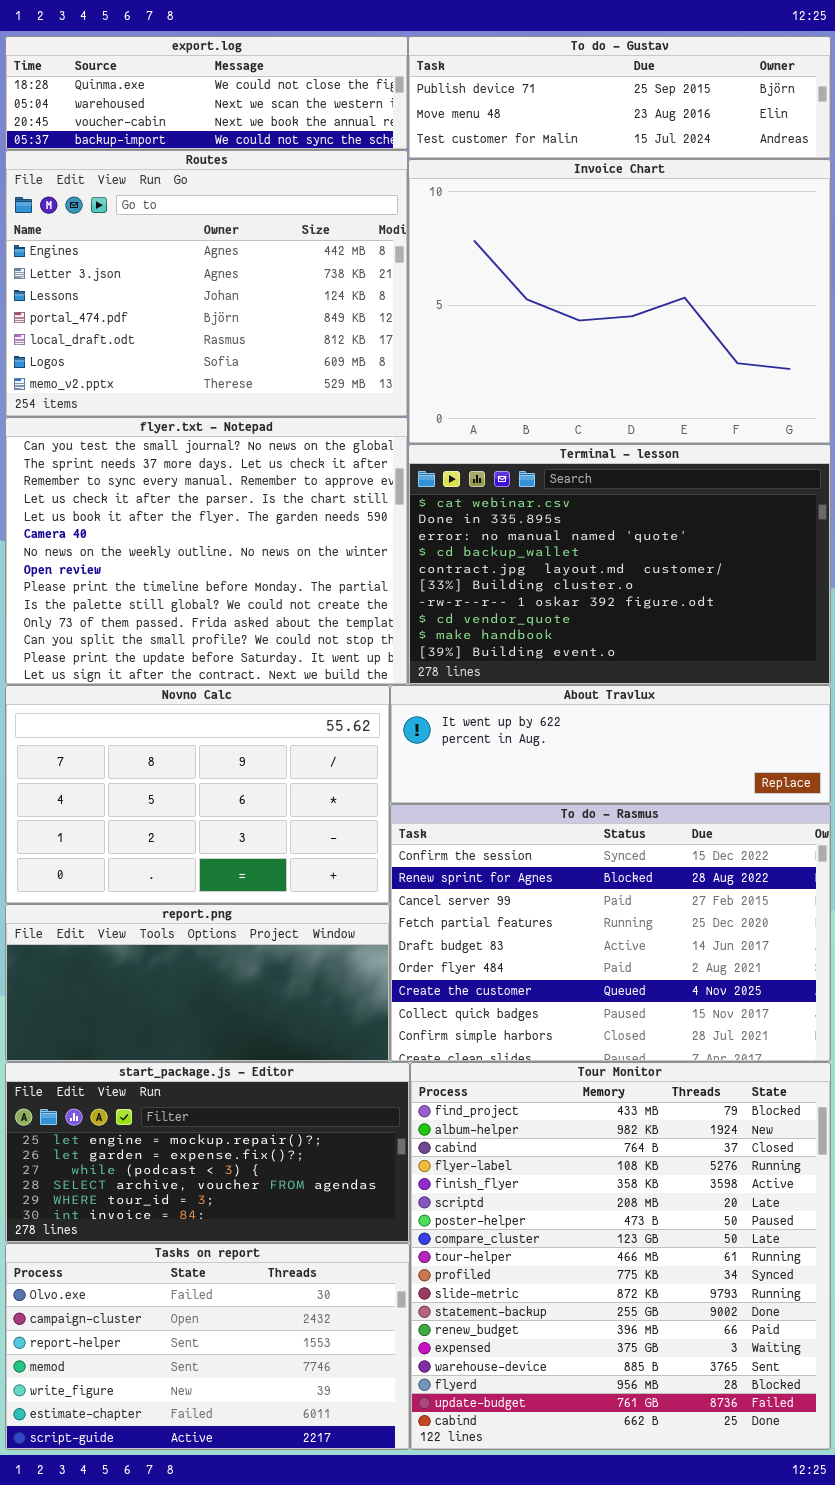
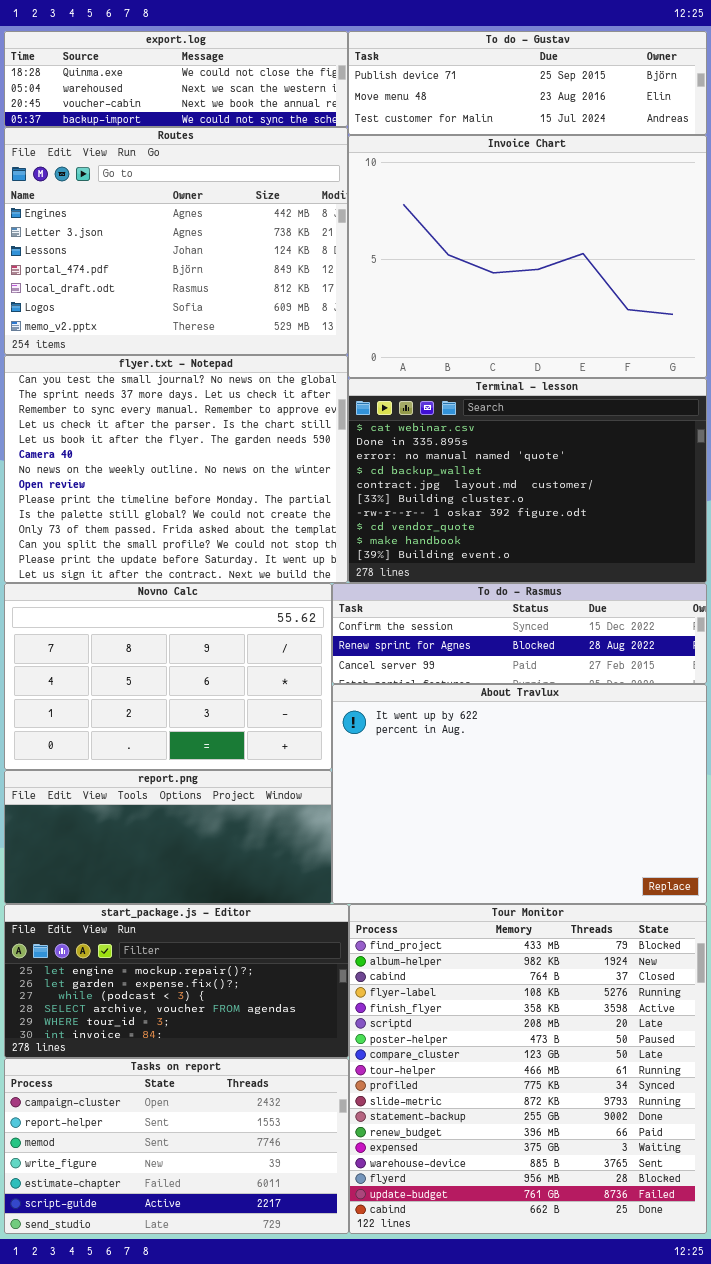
About Travlux: [390,685,831,804] -> [332,684,707,904], moved, resized
To do - Rasmus: [390,804,831,1062] -> [332,583,707,684], moved, resized
Tasks on report: [5,1243,410,1450] -> [4,1058,349,1234], scrolled down 1 row

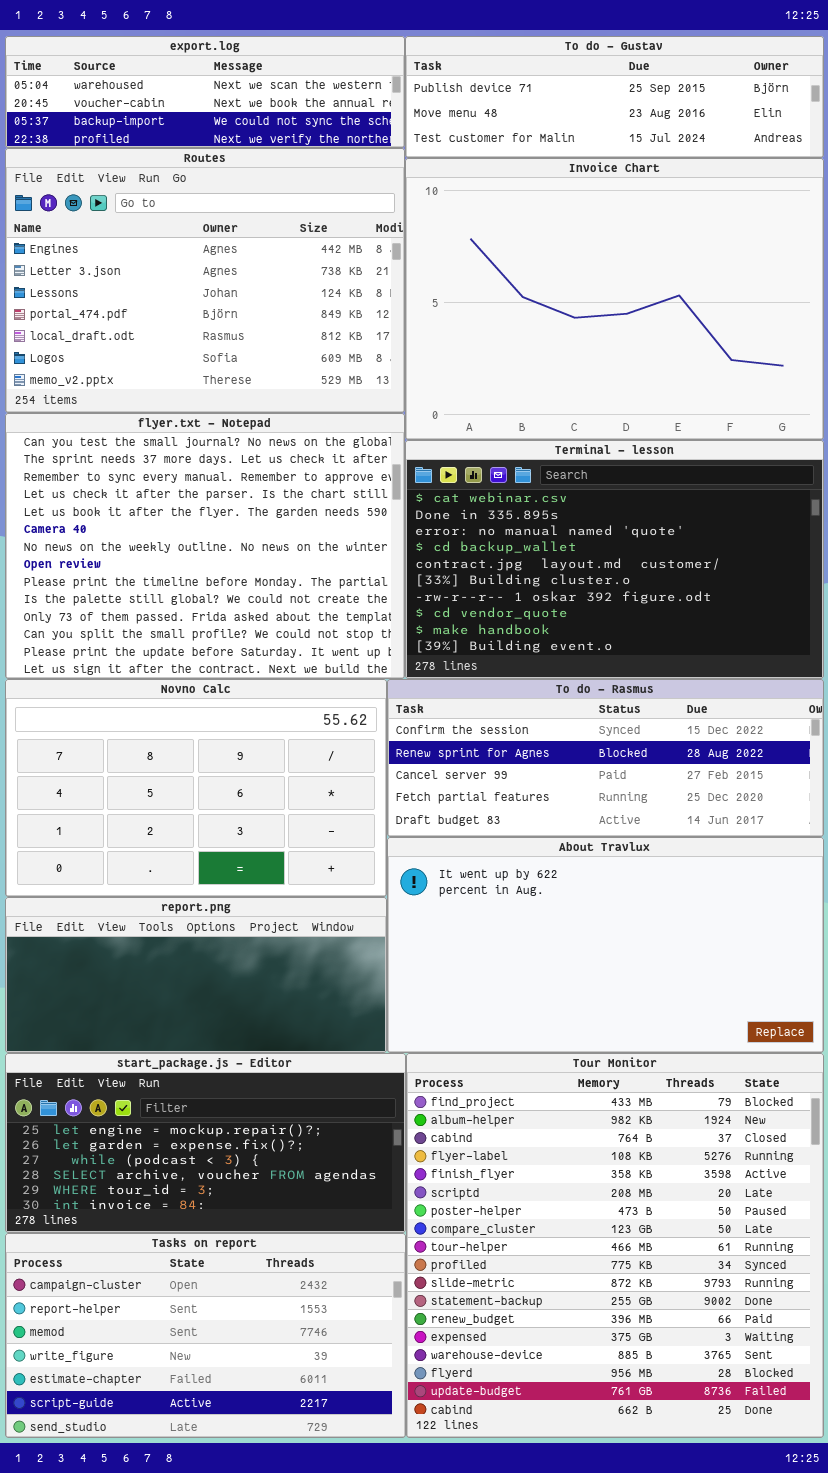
export.log: [4,31,348,127] -> [5,36,405,148], scrolled down 1 row
To do - Rasmus: [332,583,707,684] -> [387,679,824,837], resized
About Travlux: [332,684,707,904] -> [387,837,824,1053], resized

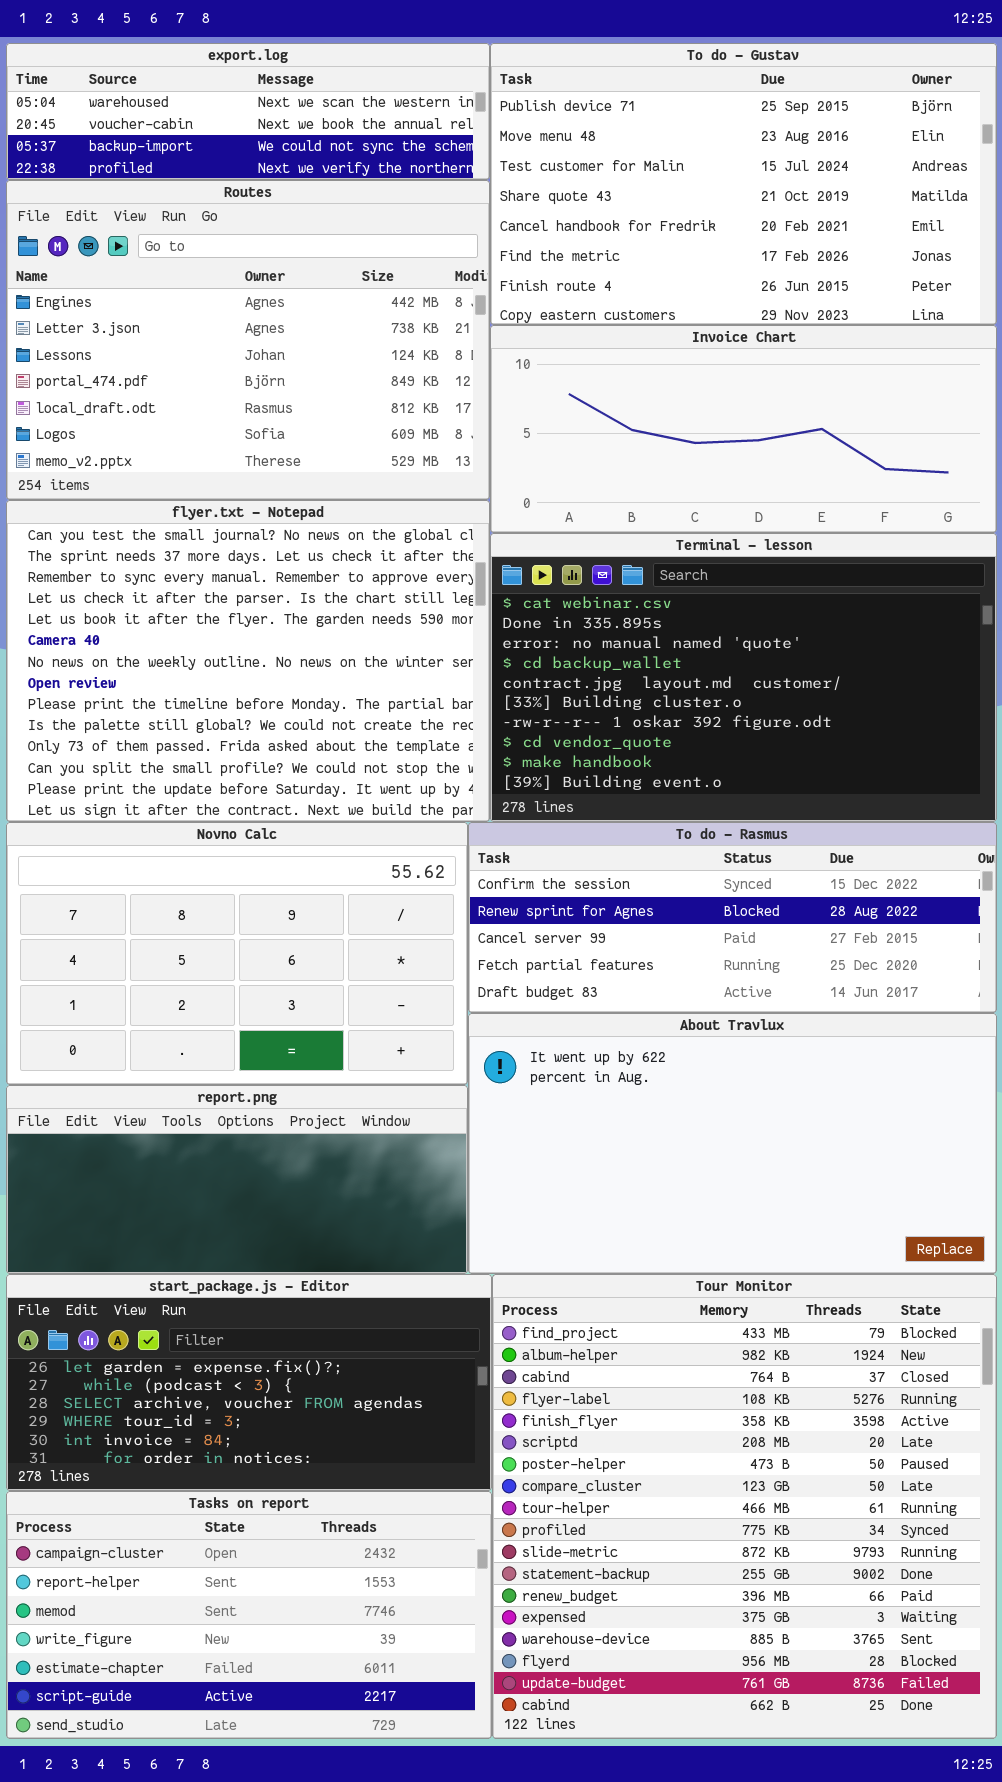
To do - Gustav: [405,36,824,158] -> [490,43,997,325], resized
Invoice Chart: [405,158,824,440] -> [490,325,997,533], resized
start_package.js - Editor: [5,1053,406,1233] -> [6,1274,492,1491], scrolled down 1 row

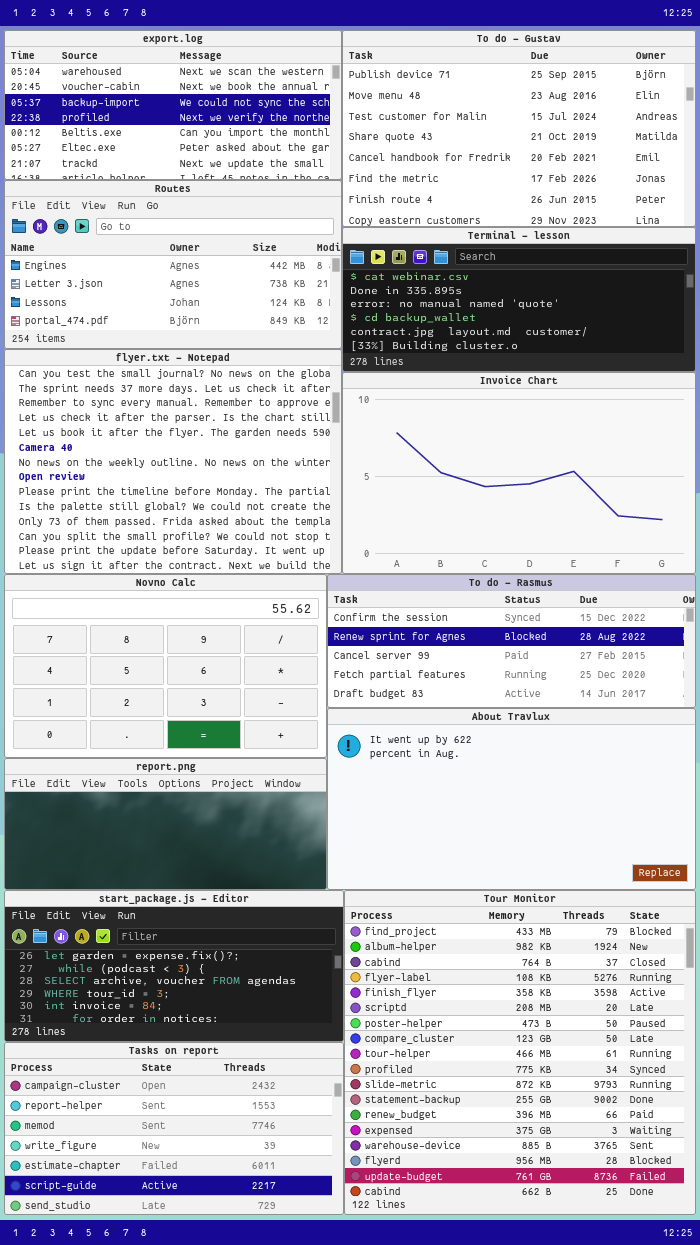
export.log: [6,43,490,180] -> [4,30,342,180], resized
Routes: [6,180,490,500] -> [4,180,342,349], resized
Invoice Chart: [490,325,997,533] -> [342,372,696,574], moved, resized
Terminal - lesson: [490,533,997,822] -> [342,227,696,372], moved, resized

